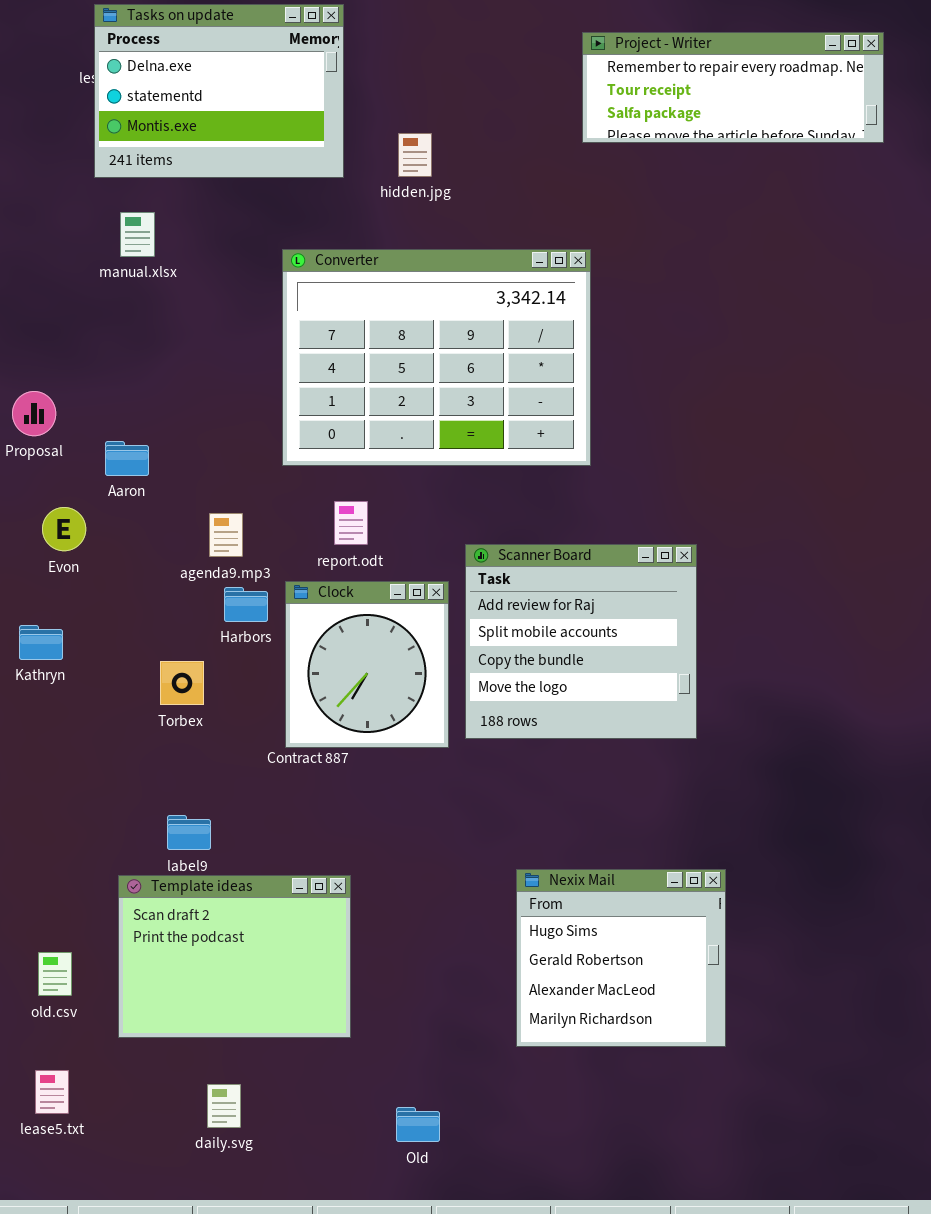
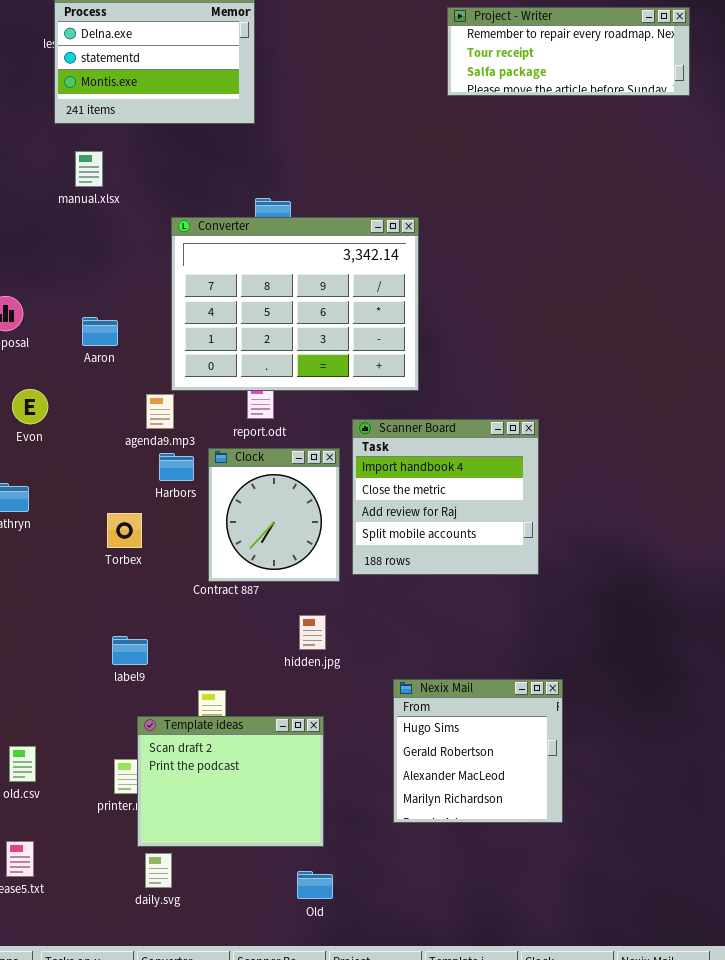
hidden.jpg: [398,133,432,177] -> [299,615,326,650], moved
Converter: [282,249,591,466] -> [171,217,419,391], moved
Aaron: [105,441,149,476] -> [82,317,118,346], moved
Scanner Board: [465,544,697,739] -> [352,419,539,575], scrolled up 2 rows
Template ideas: [118,875,351,1038] -> [137,716,324,847], moved

